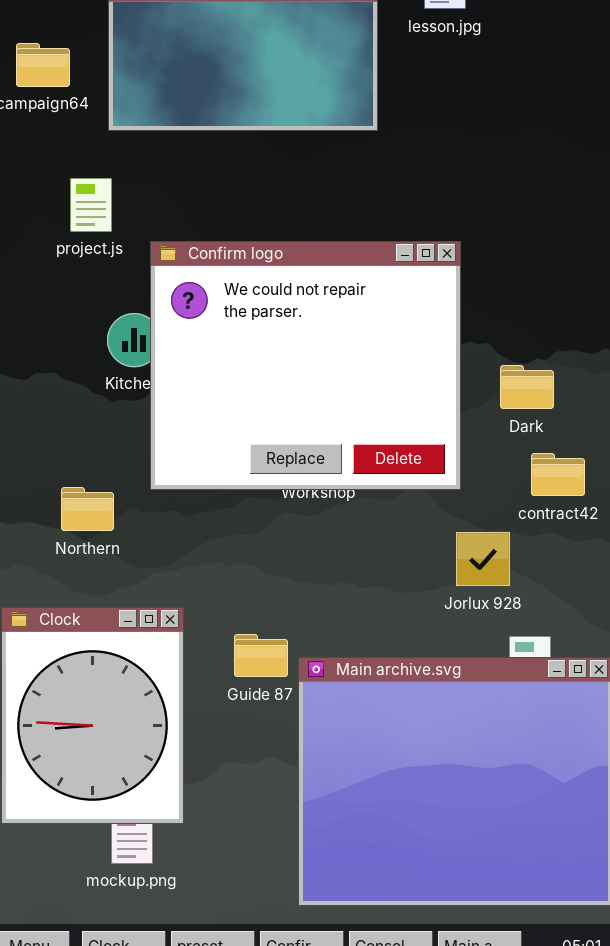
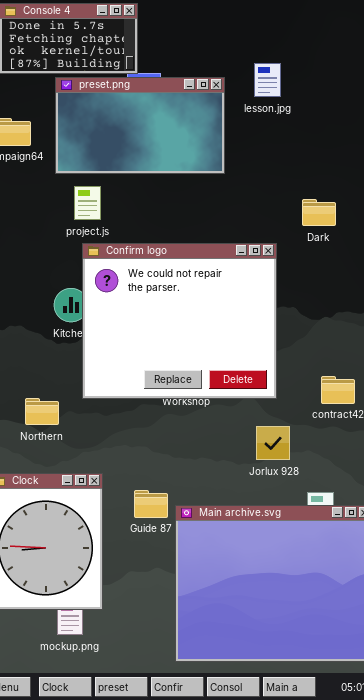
project.js: [70,178,112,232] -> [74,186,101,220], moved
Dark: [500,365,554,409] -> [302,199,336,226], moved
Jorlux 928: [456,532,510,586] -> [256,426,290,460], moved

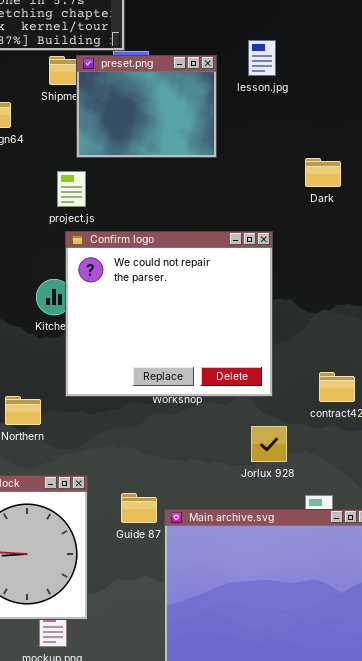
preset.png: [55,77,225,174] -> [76,55,217,158], resized
Dark: [302,199,336,226] -> [305,158,341,187], moved

